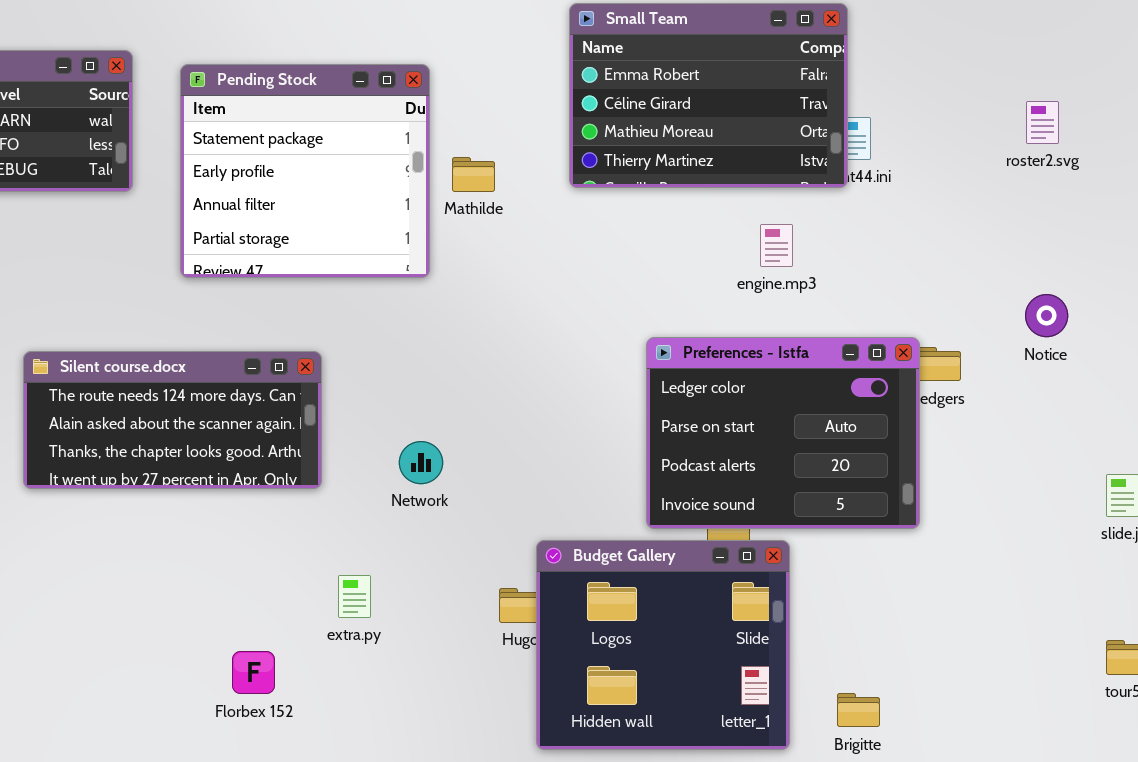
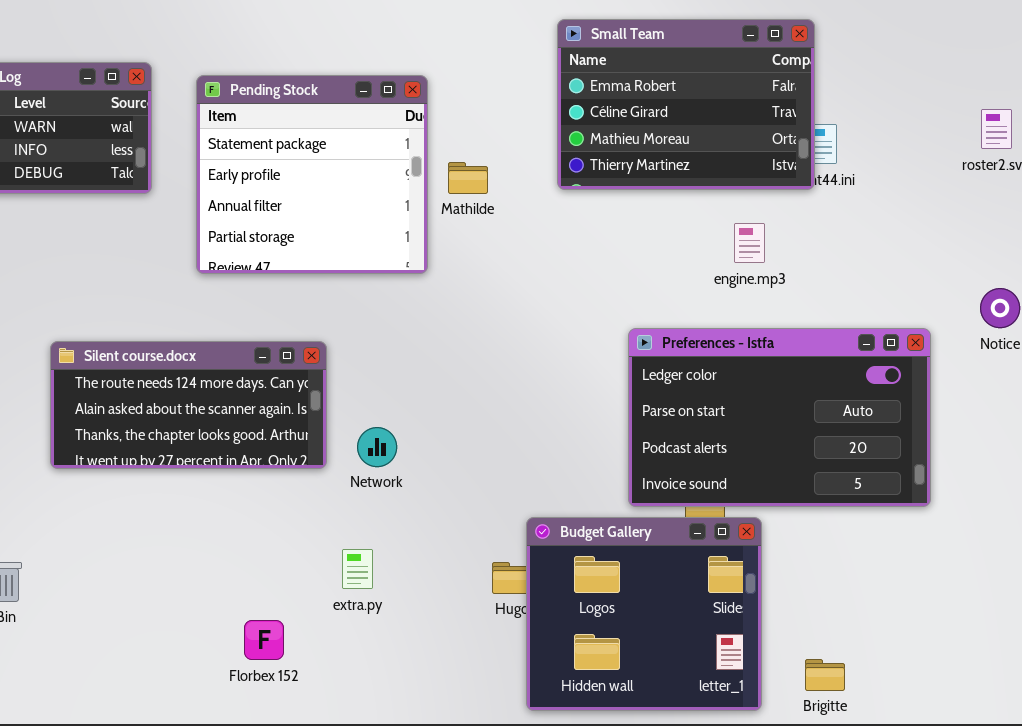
Preferences - Istfa: [646,337,920,529] -> [628,328,931,507], resized
Network: [399,441,443,484] -> [357,427,397,467], moved

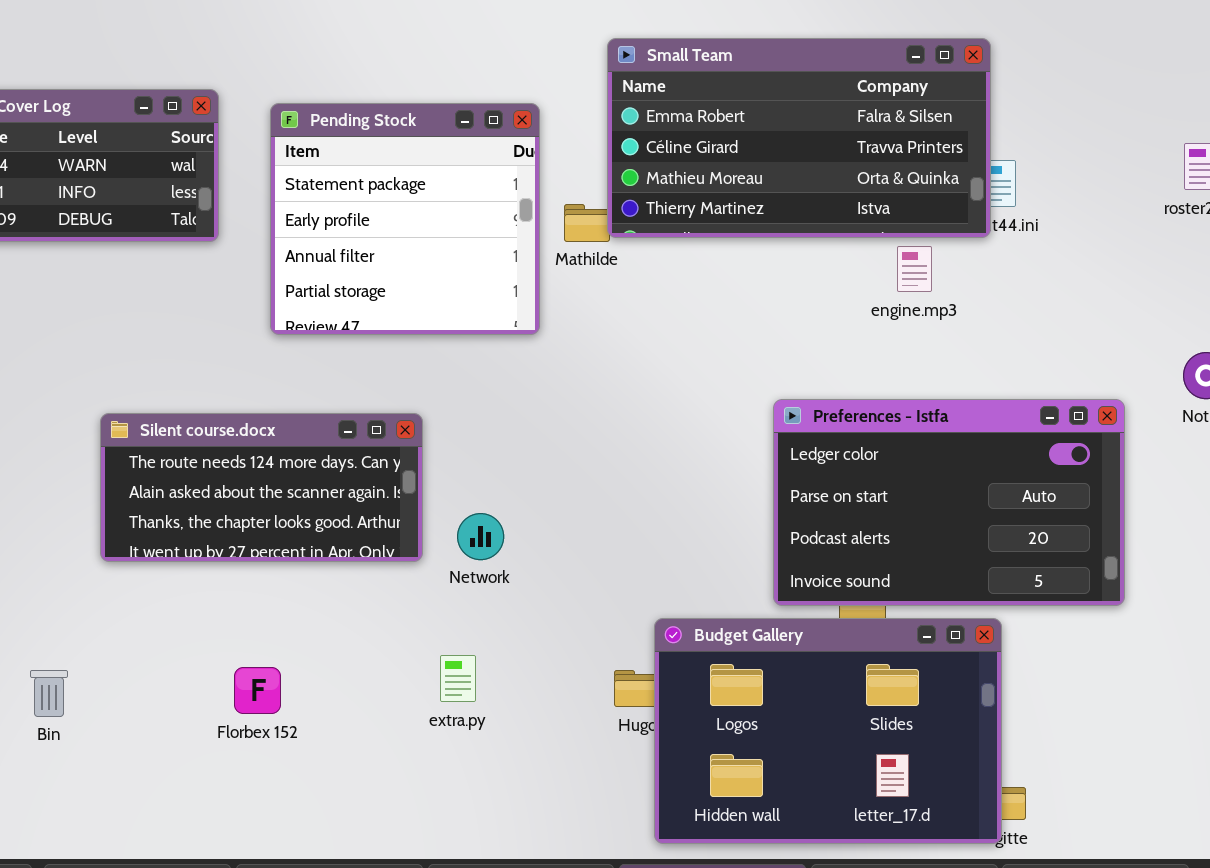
Small Team: [557,19,815,190] -> [607,38,991,238], resized
engine.mp3: [734,223,765,263] -> [897,246,932,292], moved
Budget Gallery: [526,517,762,711] -> [654,618,1002,844], resized
Florbex 152: [244,620,284,660] -> [234,667,281,714], moved

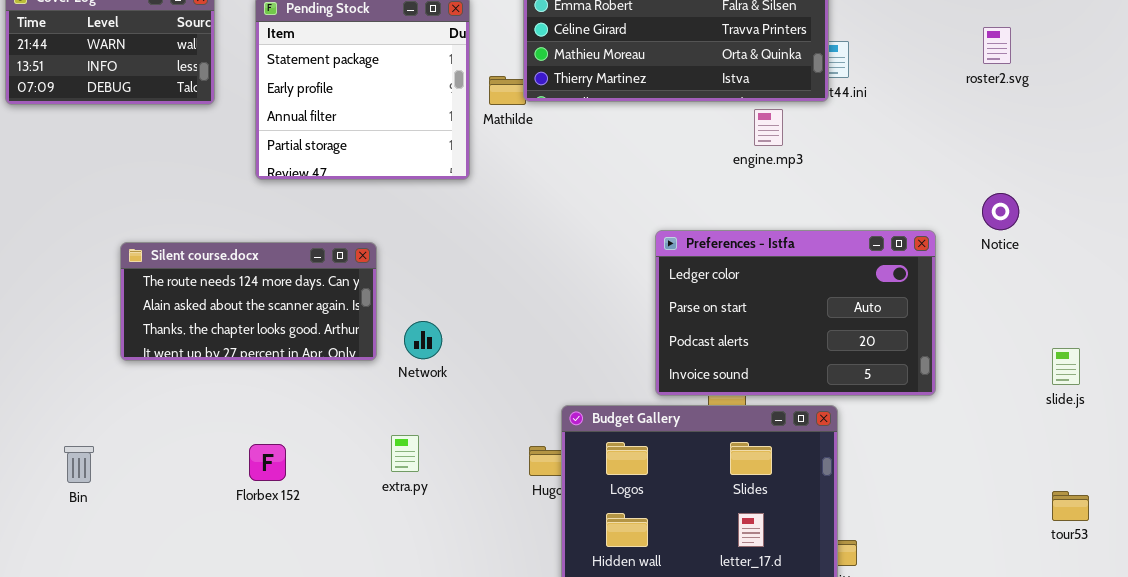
Florbex 152: [234,667,281,714] -> [249,444,286,481], moved

